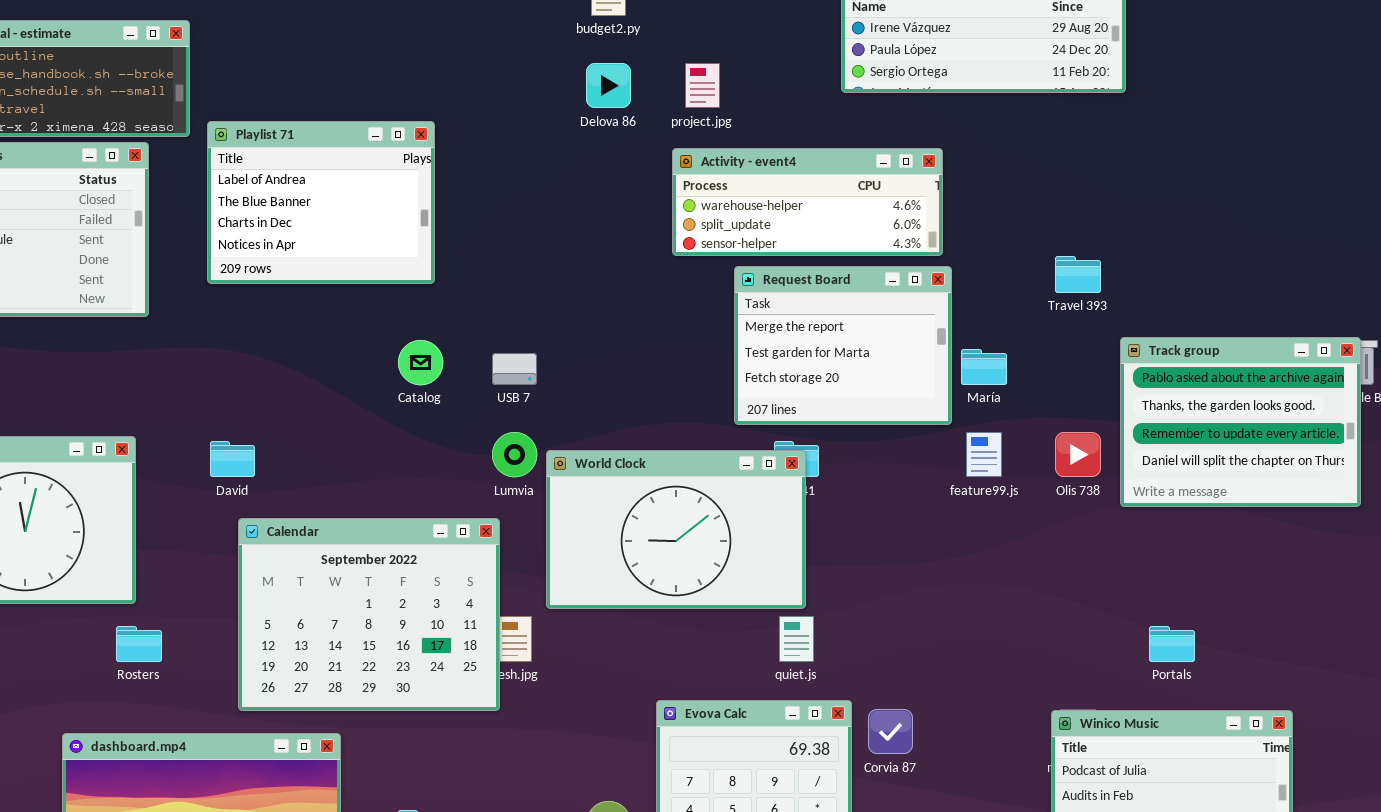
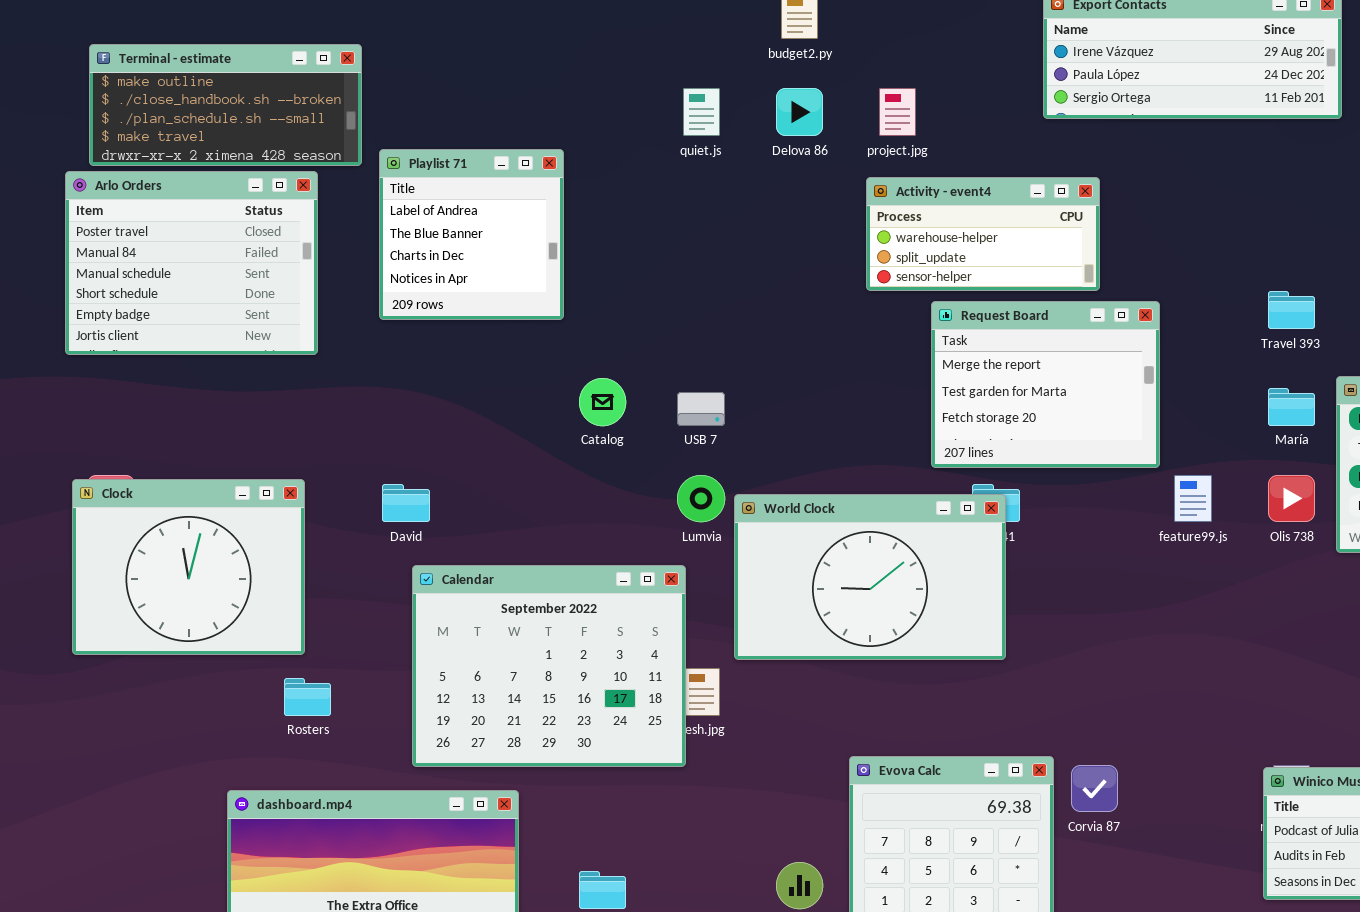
Playlist 71: [207,121,435,284] -> [379,149,564,320], resized
Activity - event4: [672,148,943,256] -> [866,177,1100,291], resized
María: [961,349,1007,385] -> [1268,388,1315,426], moved
quiet.js: [779,616,814,662] -> [683,88,720,136], moved

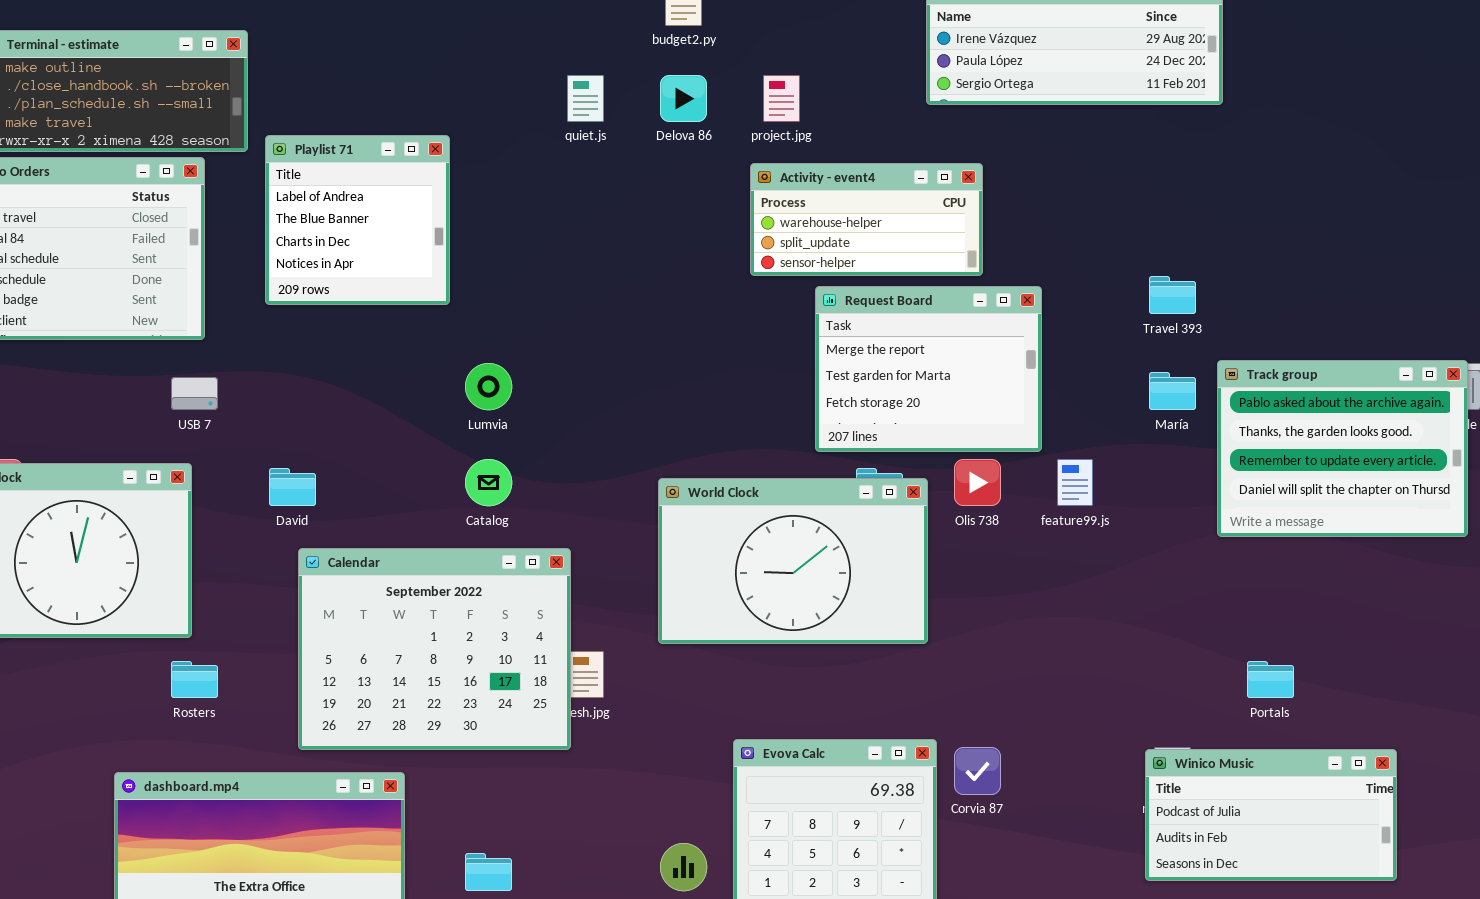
Catalog: [579,378,626,426] -> [465,459,512,506], moved
USB 7: [677,392,725,426] -> [171,377,218,410], moved
Lumvia: [677,475,725,522] -> [465,363,512,410], moved
Olis 738: [1268,475,1315,522] -> [954,459,1001,506], moved
World Clock: [734,494,1006,660] -> [658,478,928,644], moved

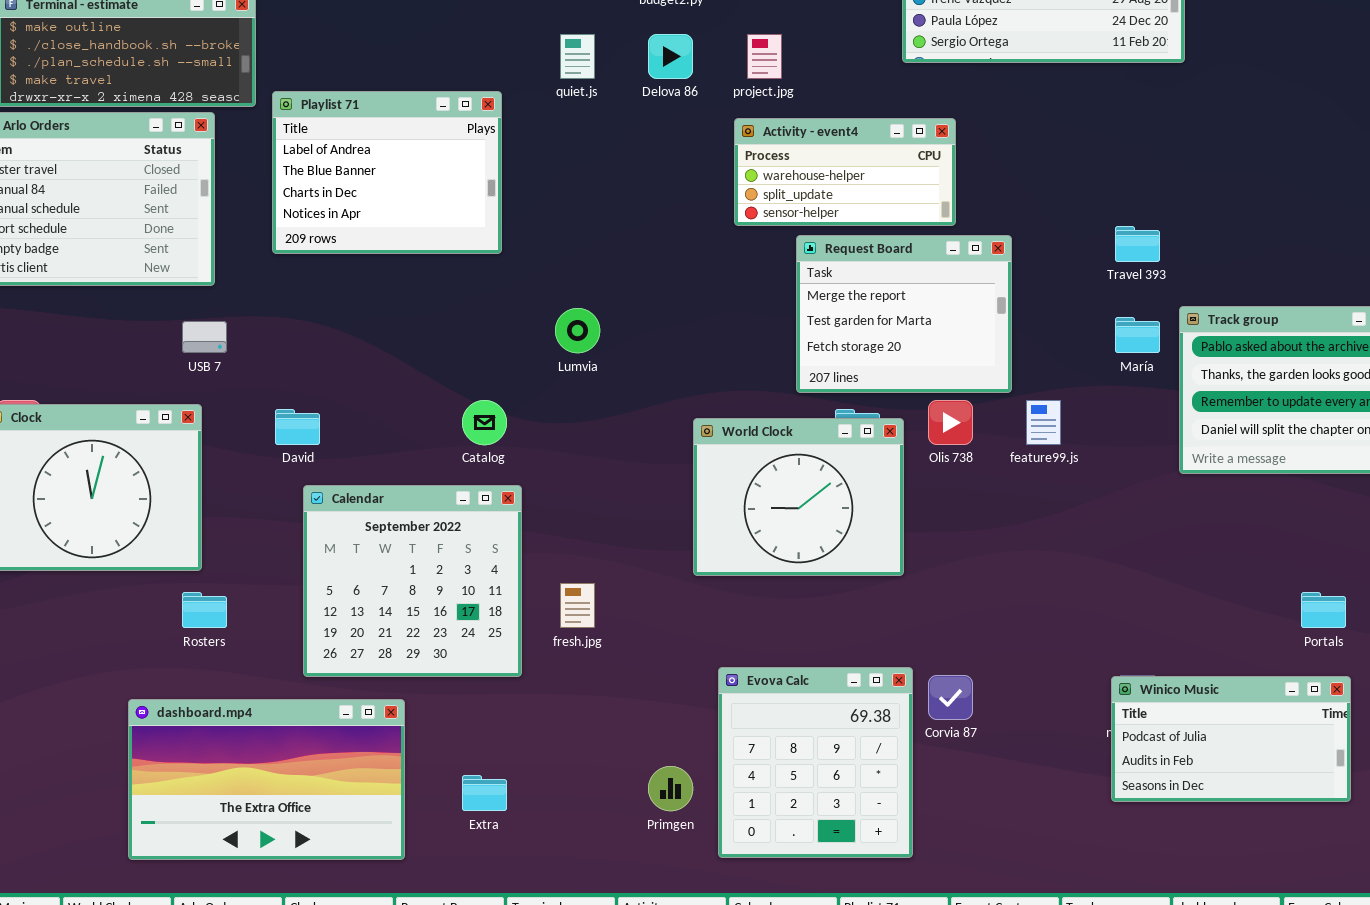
Playlist 71: [265,135,450,305] -> [272,91,502,254], resized
Lumvia: [465,363,512,410] -> [555,308,600,353], moved
World Clock: [658,478,928,644] -> [693,418,904,576], resized
Calendar: [298,548,571,750] -> [303,485,522,677], resized
Portals: [1247,661,1294,698] -> [1301,592,1346,628], moved

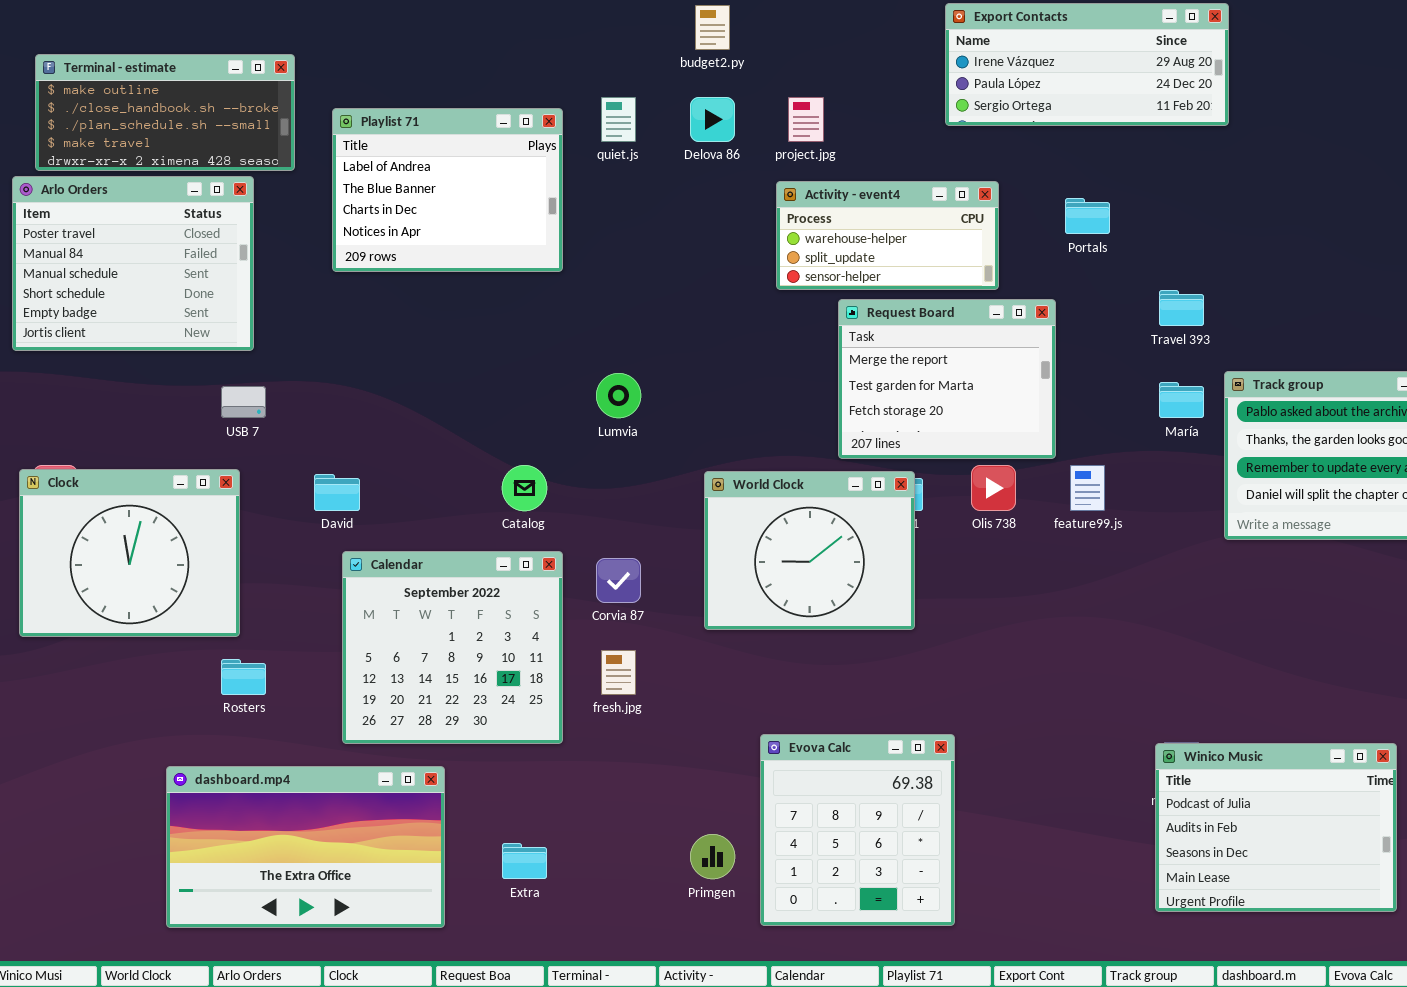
Playlist 71: [272,91,502,254] -> [332,108,563,272], moved
World Clock: [693,418,904,576] -> [704,471,915,630], moved
Portals: [1301,592,1346,628] -> [1065,198,1110,234], moved
Corvia 87: [928,675,973,720] -> [596,558,641,603], moved
Winico Music: [1111,676,1351,802] -> [1155,743,1397,912], resized

